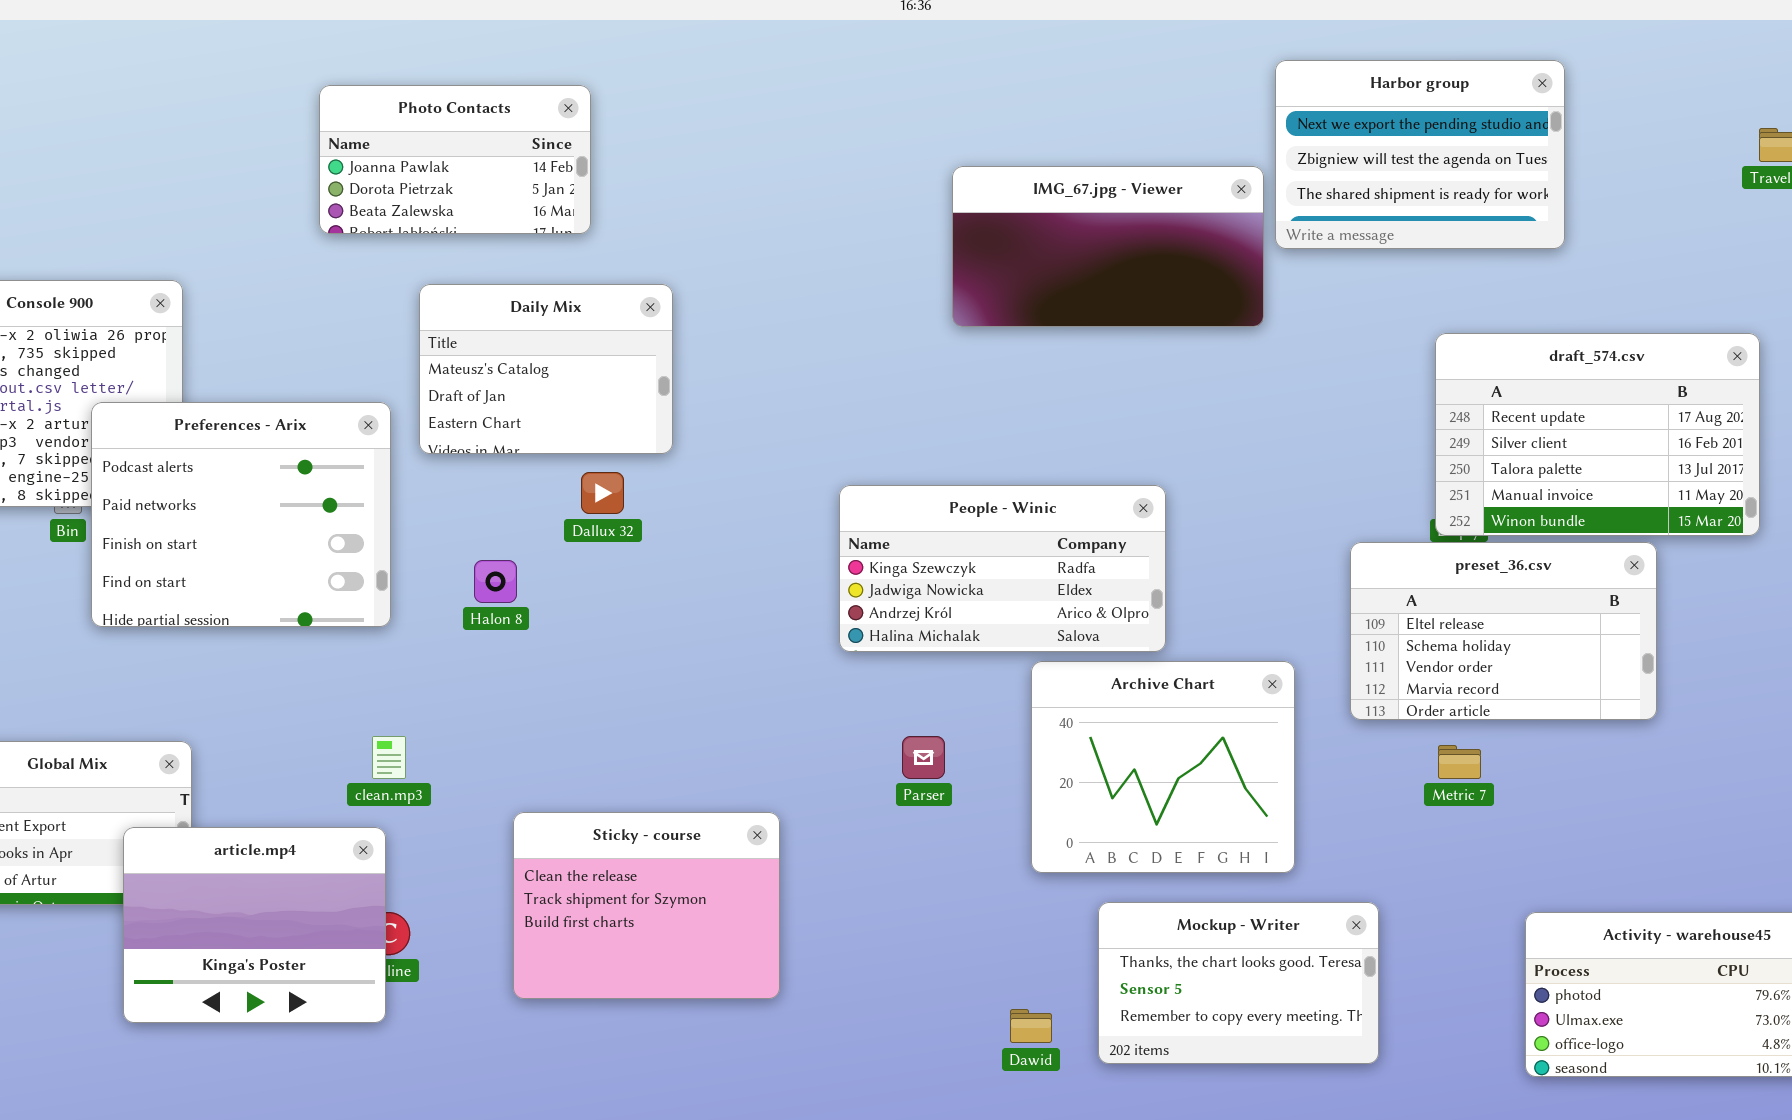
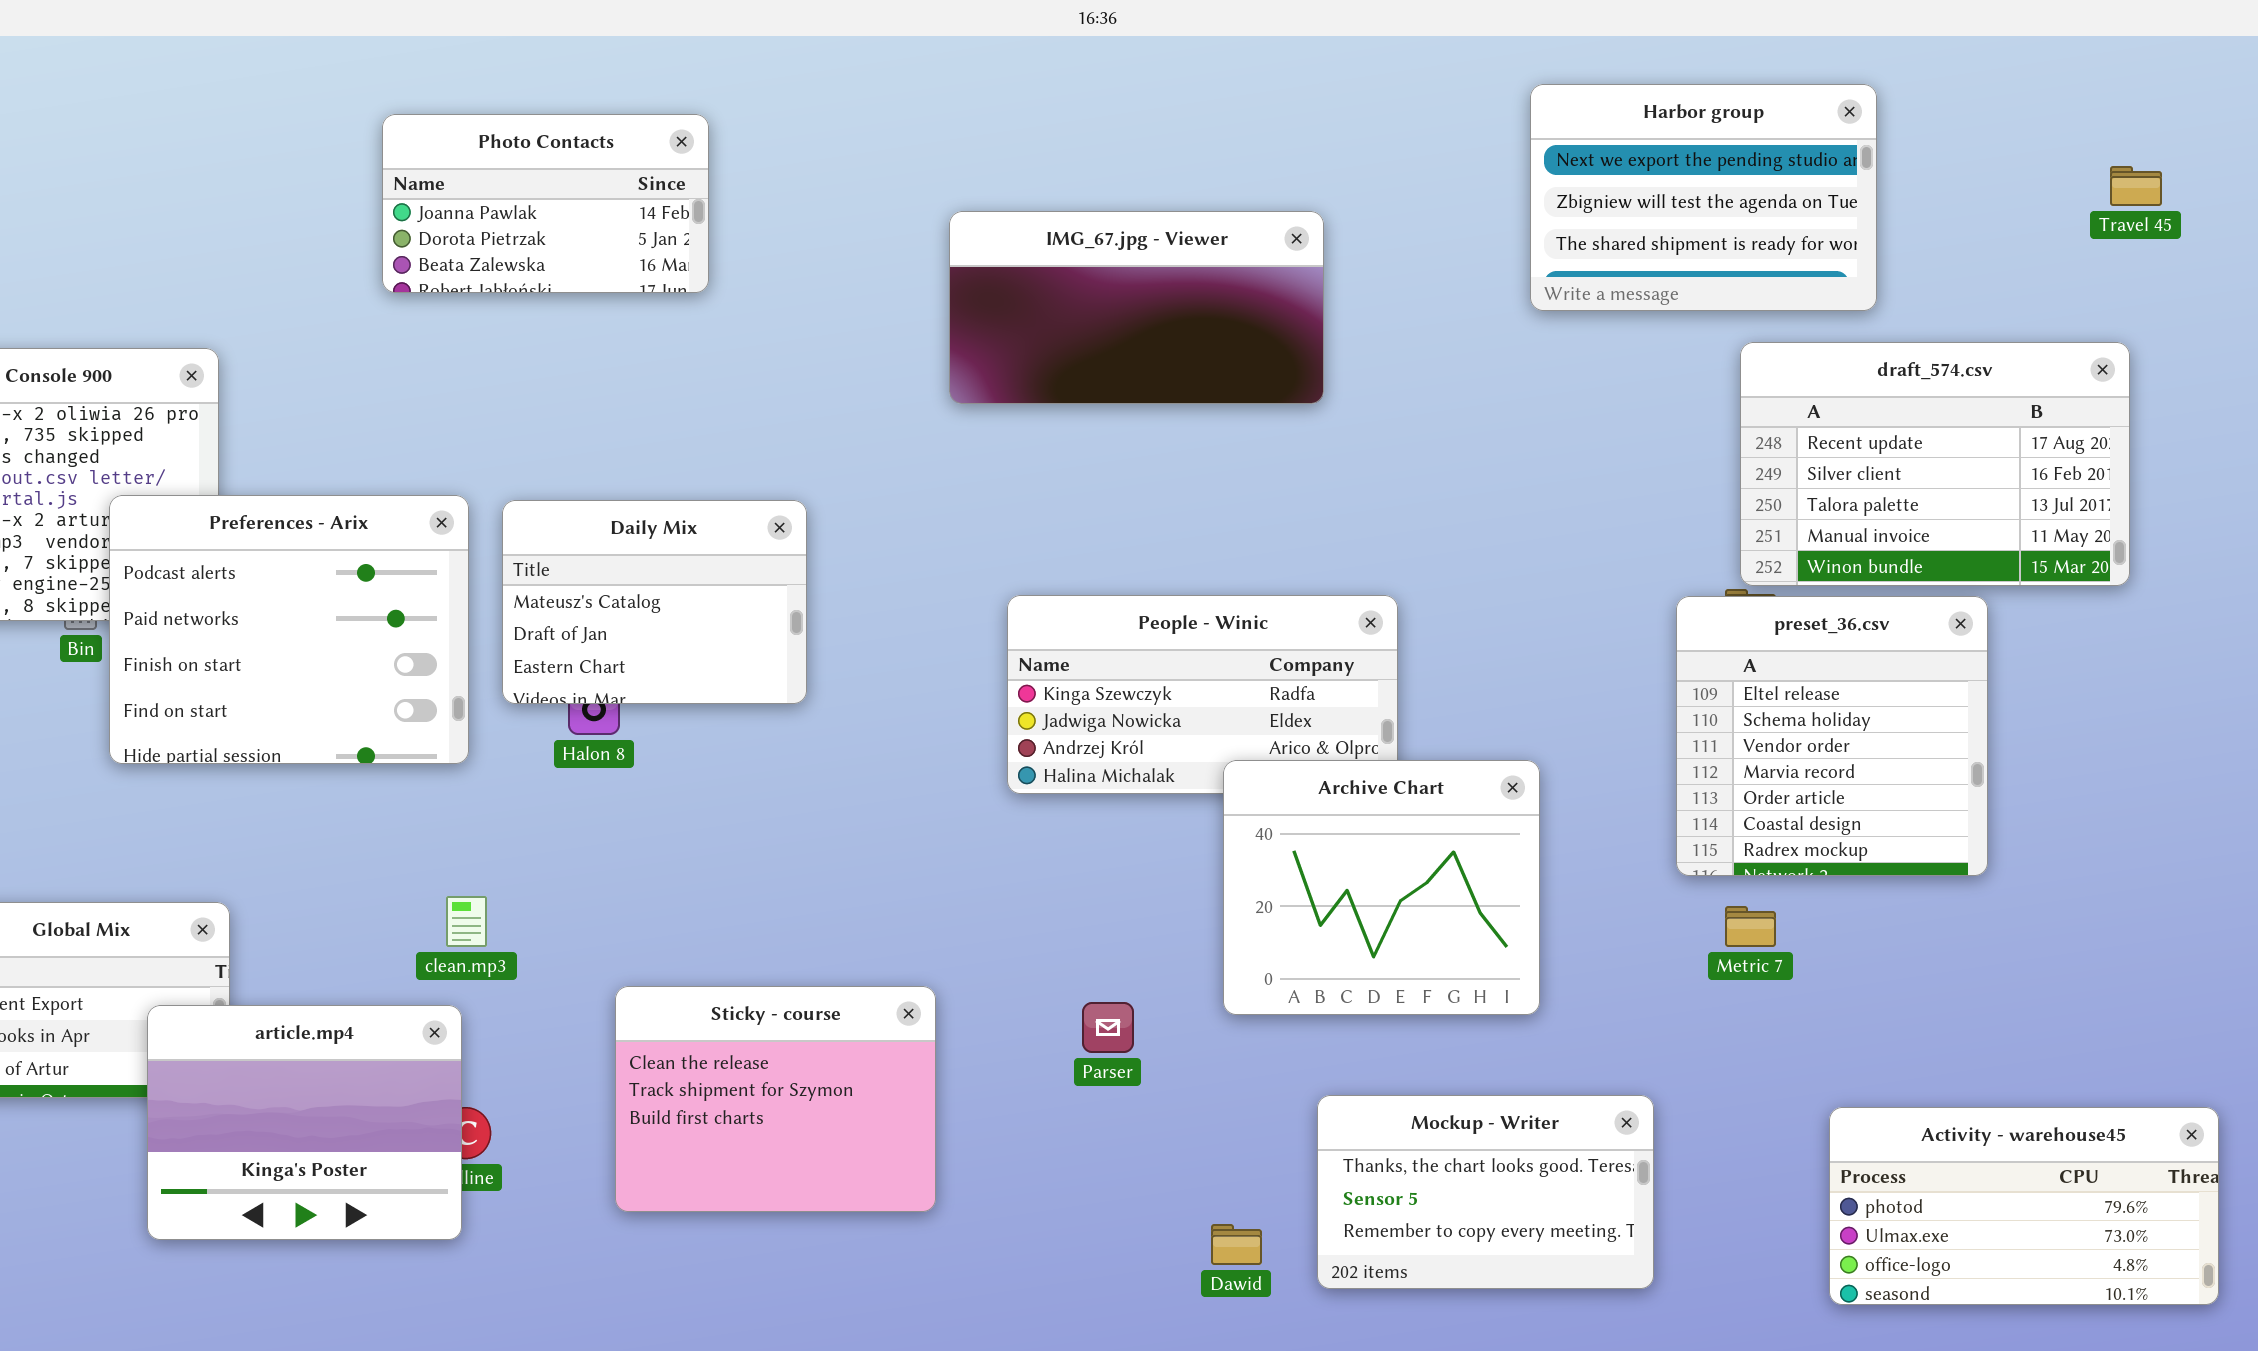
IMG_67.jpg - Viewer: [952,166,1264,327] -> [949,211,1324,404], moved
Daily Mix: [419,284,673,454] -> [502,500,807,704], moved
draft_574.csv: [1435,333,1760,536] -> [1740,342,2130,586], moved
preset_36.csv: [1350,542,1657,720] -> [1676,596,1988,876], resized
Archive Chart: [1031,661,1295,873] -> [1223,760,1540,1015], moved
Parser: [902,736,945,779] -> [1082,1002,1134,1053], moved

